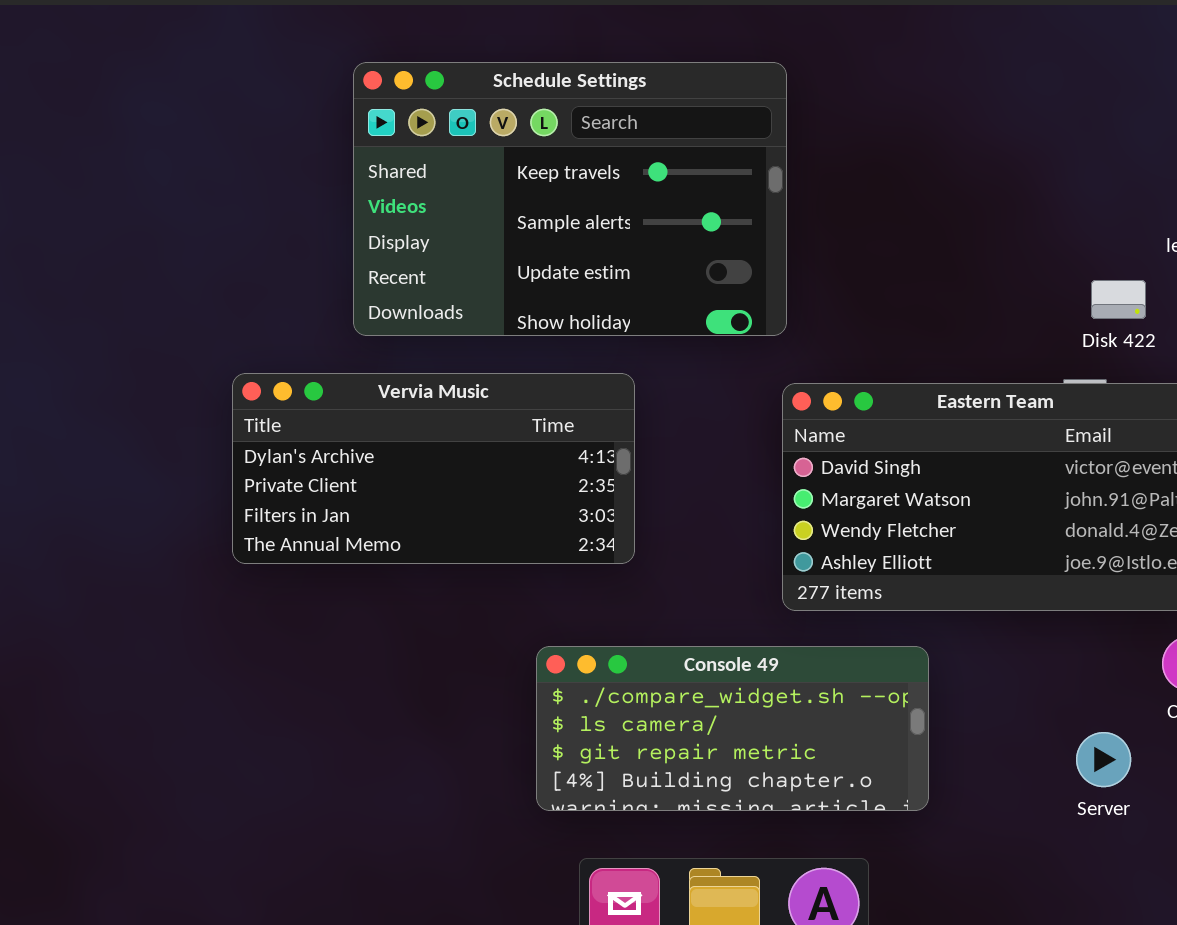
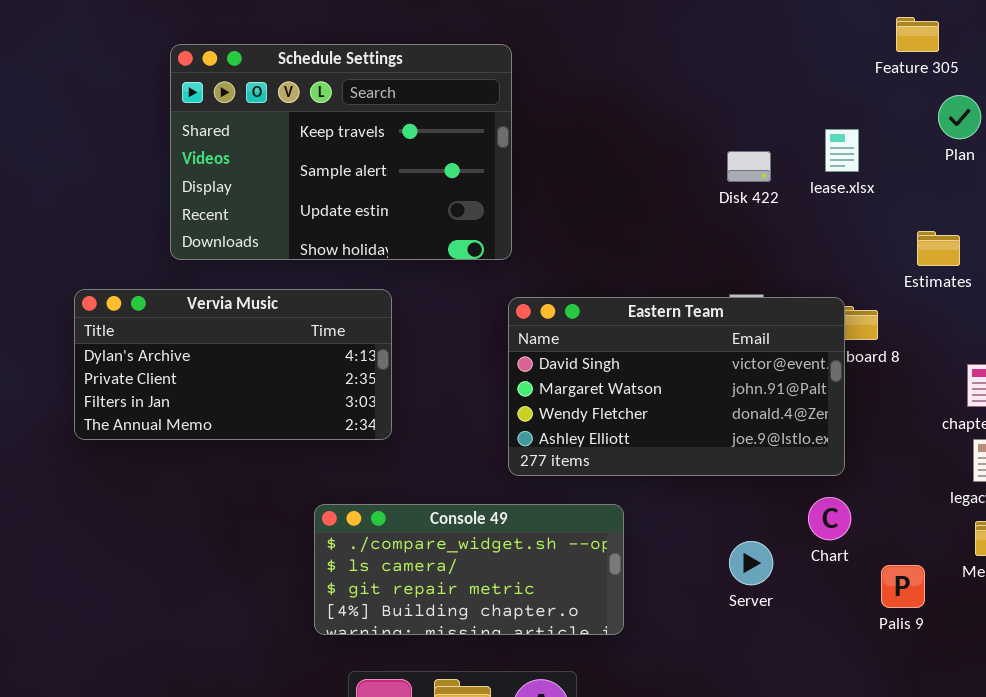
Disk 422: [1091,280,1146,319] -> [727,151,771,182], moved
Server: [1076,732,1131,787] -> [729,541,773,585], moved

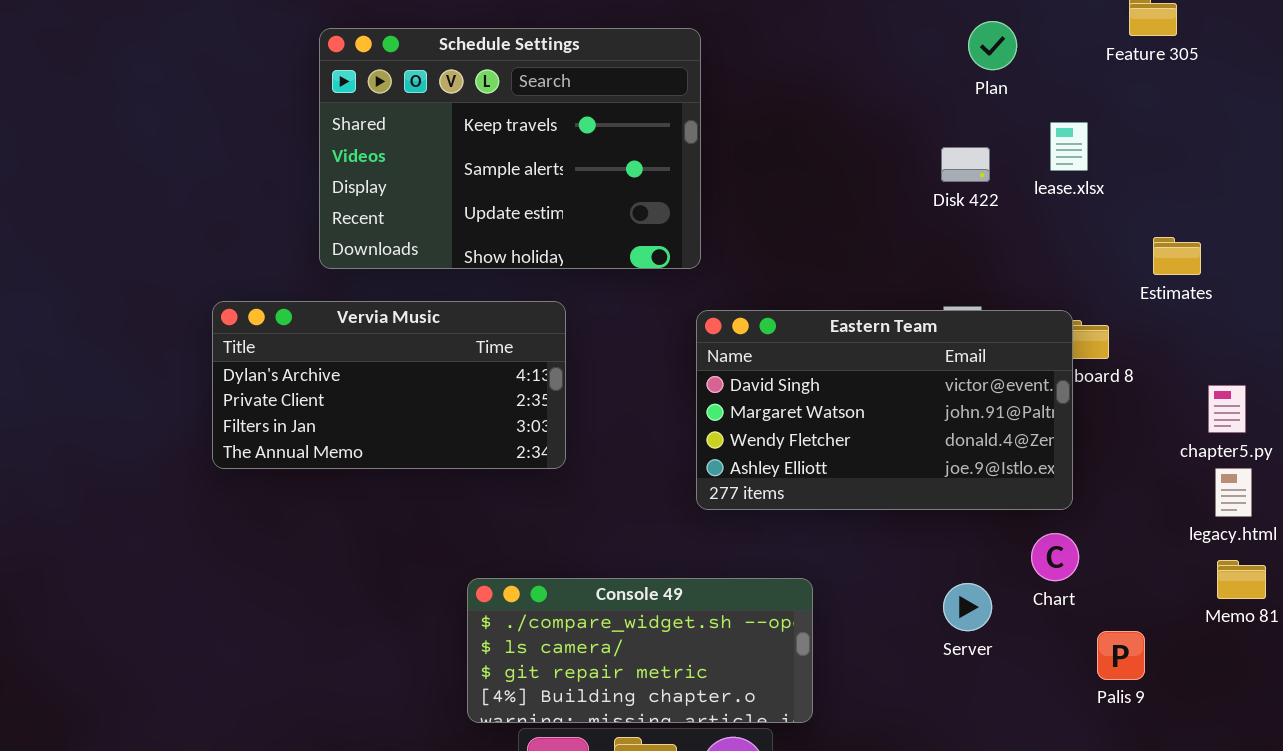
Plan: [938,95,981,139] -> [968,21,1017,70], moved
Console 49: [314,504,624,635] -> [467,578,813,723], moved
Palis 9: [881,565,925,608] -> [1097,631,1145,680], moved

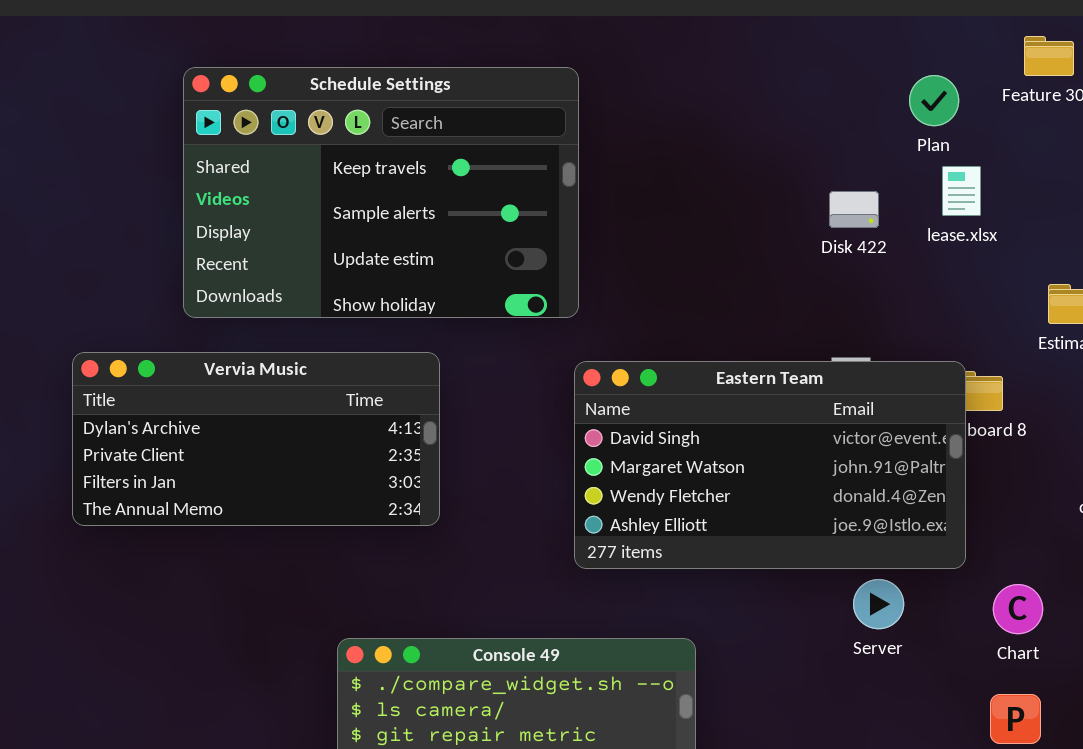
Plan: [968,21,1017,70] -> [909,75,959,126], moved
Chart: [1031,533,1079,581] -> [993,584,1043,634], moved
Server: [943,583,992,631] -> [853,579,904,629], moved

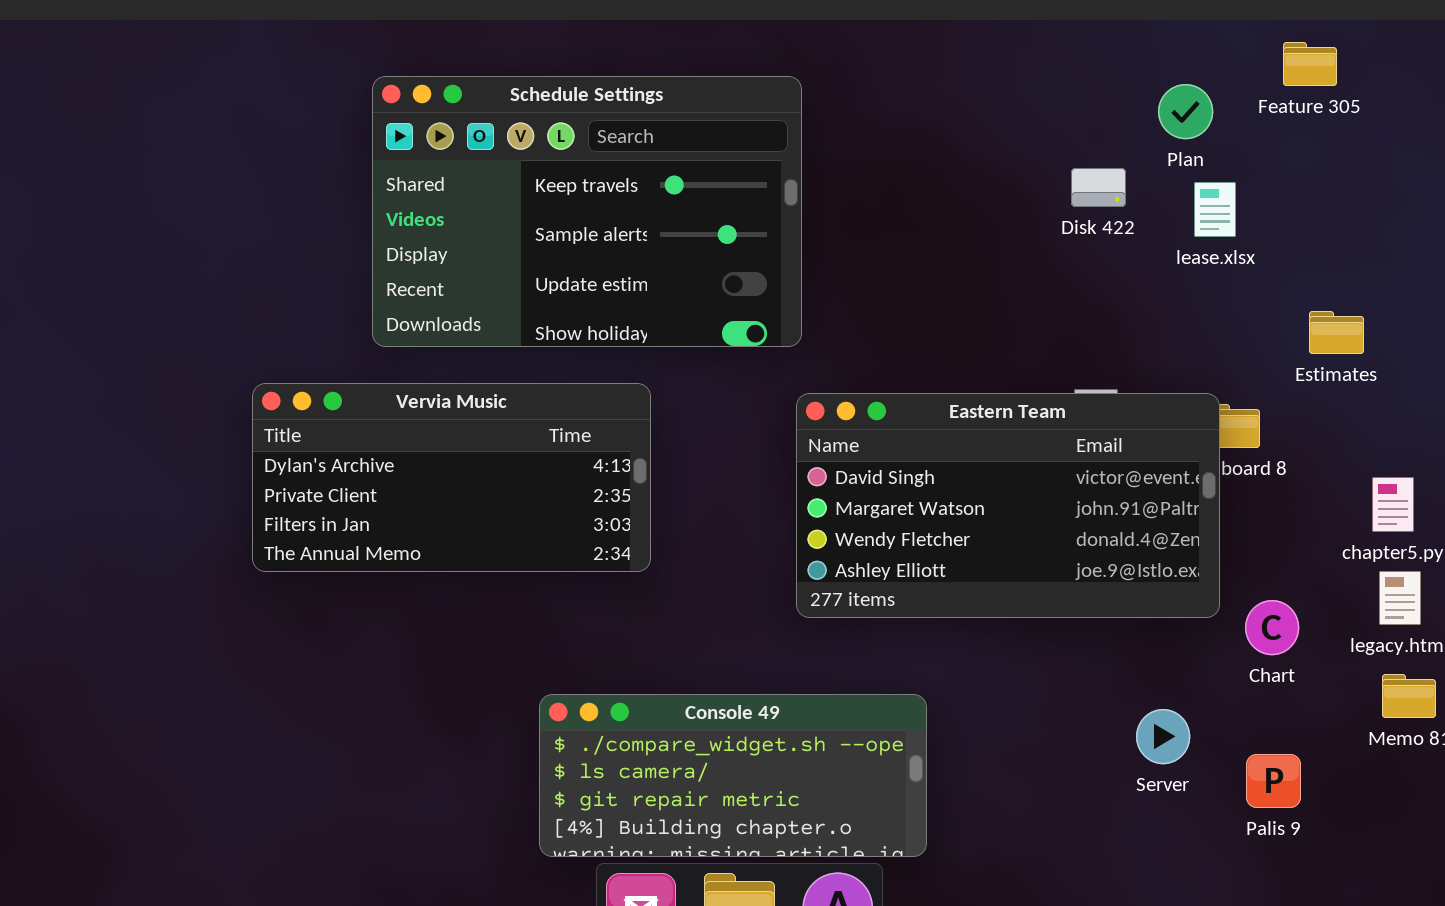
Disk 422: [829,191,879,228] -> [1071,168,1126,207], moved
Server: [853,579,904,629] -> [1136,709,1190,764], moved
Chart: [993,584,1043,634] -> [1245,600,1299,655], moved

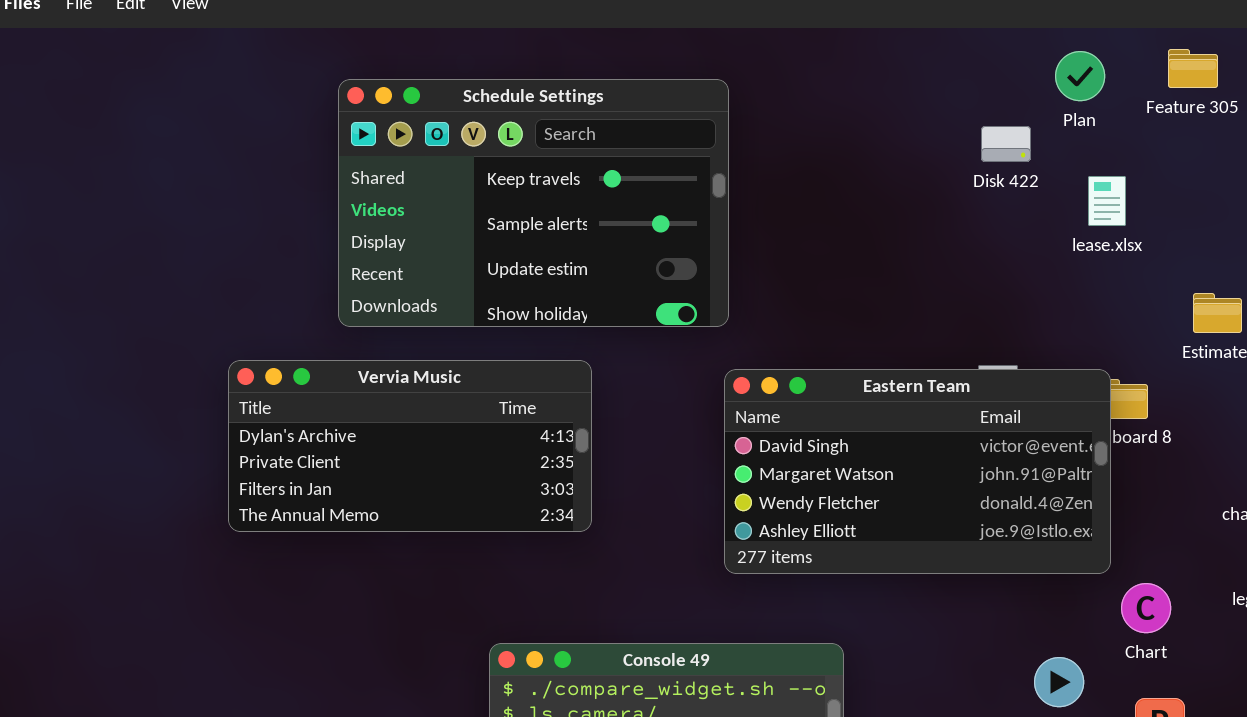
Plan: [1158,84,1213,139] -> [1055,51,1105,101], moved
Disk 422: [1071,168,1126,207] -> [981,126,1031,162], moved
Chart: [1245,600,1299,655] -> [1121,583,1171,633], moved

